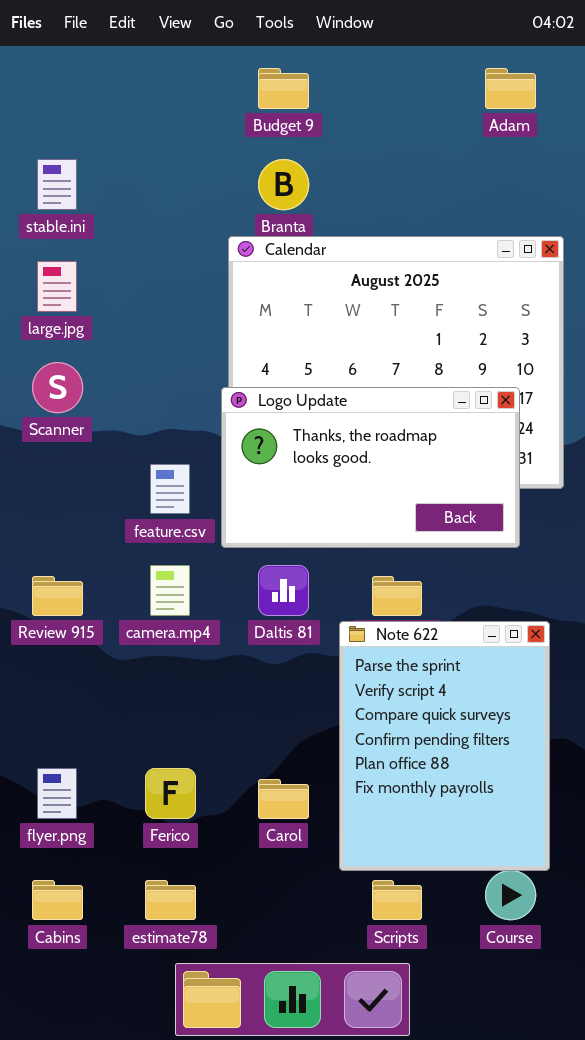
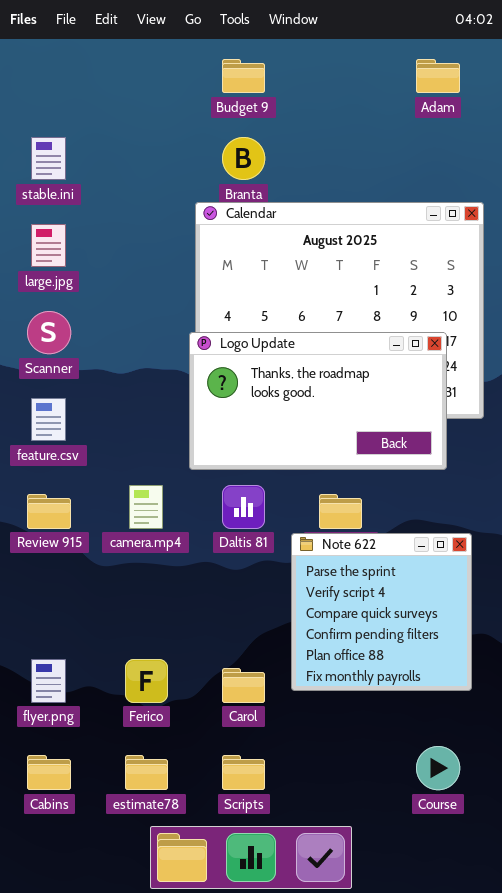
feature.csv: [150,464,190,514] -> [31,398,66,441], moved
Note 622: [339,621,550,871] -> [291,533,472,691], resized
Scripts: [372,880,422,920] -> [222,755,265,790], moved

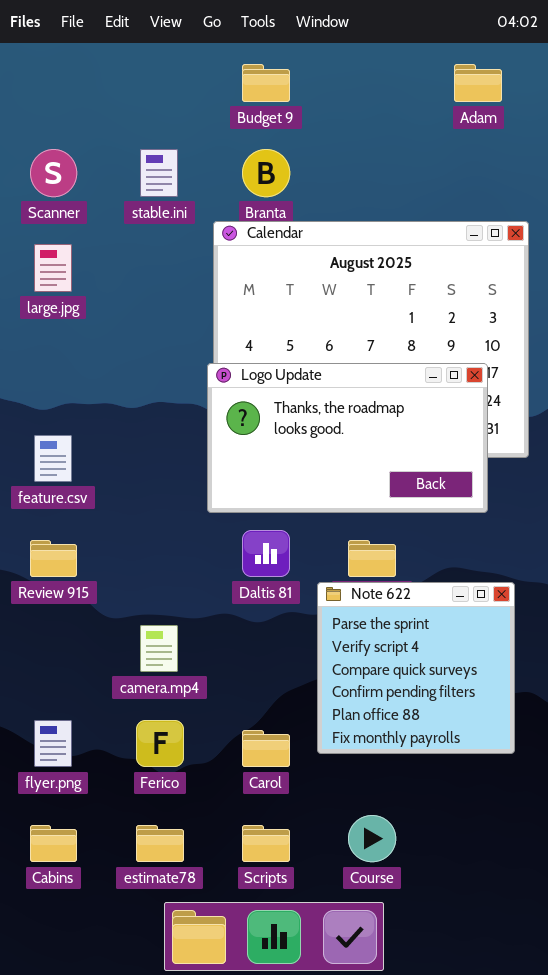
stable.ini: [31,137,66,180] -> [140,149,178,197], moved
Scanner: [27,311,71,354] -> [30,149,77,197], moved
camera.mp4: [129,485,163,529] -> [140,625,178,672], moved
Course: [416,746,460,790] -> [348,815,396,862], moved

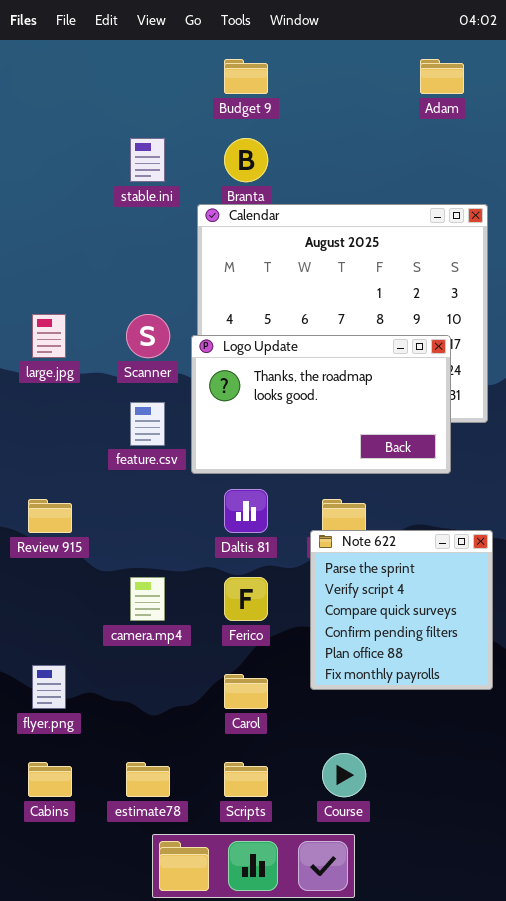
Scanner: [30,149,77,197] -> [126,314,170,358], moved
large.jpg: [34,244,72,292] -> [32,314,66,358], moved
feature.csv: [34,435,72,482] -> [130,402,165,446], moved
Note 622: [317,582,515,754] -> [310,530,493,690], moved
Ferico: [136,720,184,767] -> [224,577,268,621], moved

